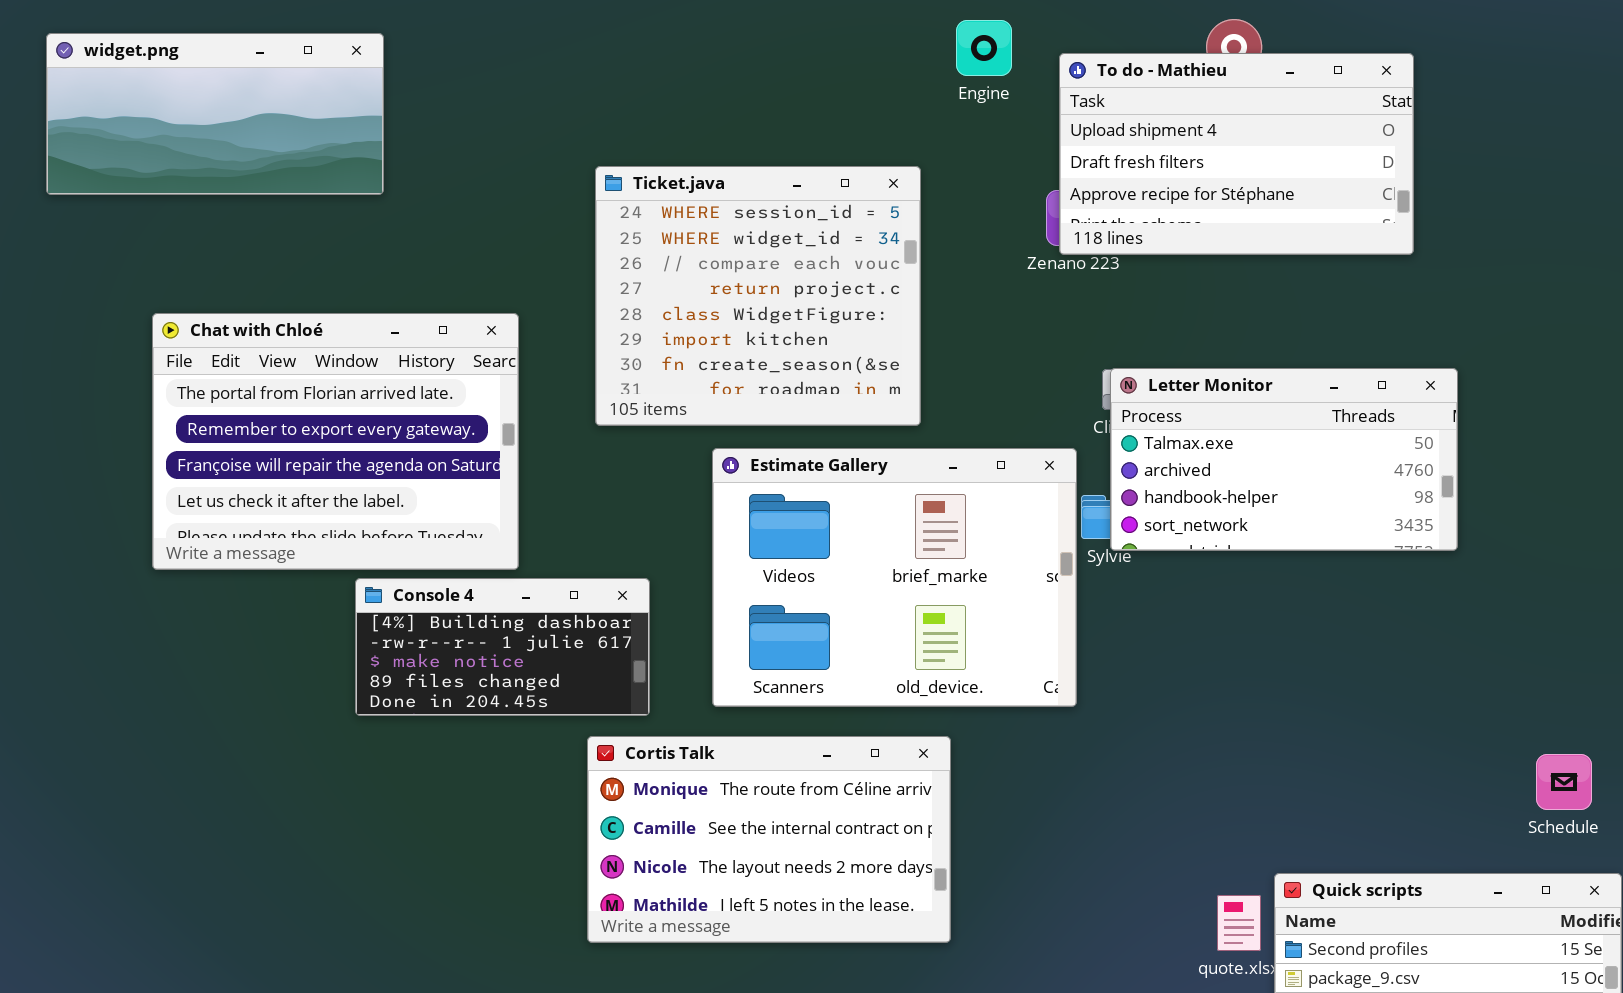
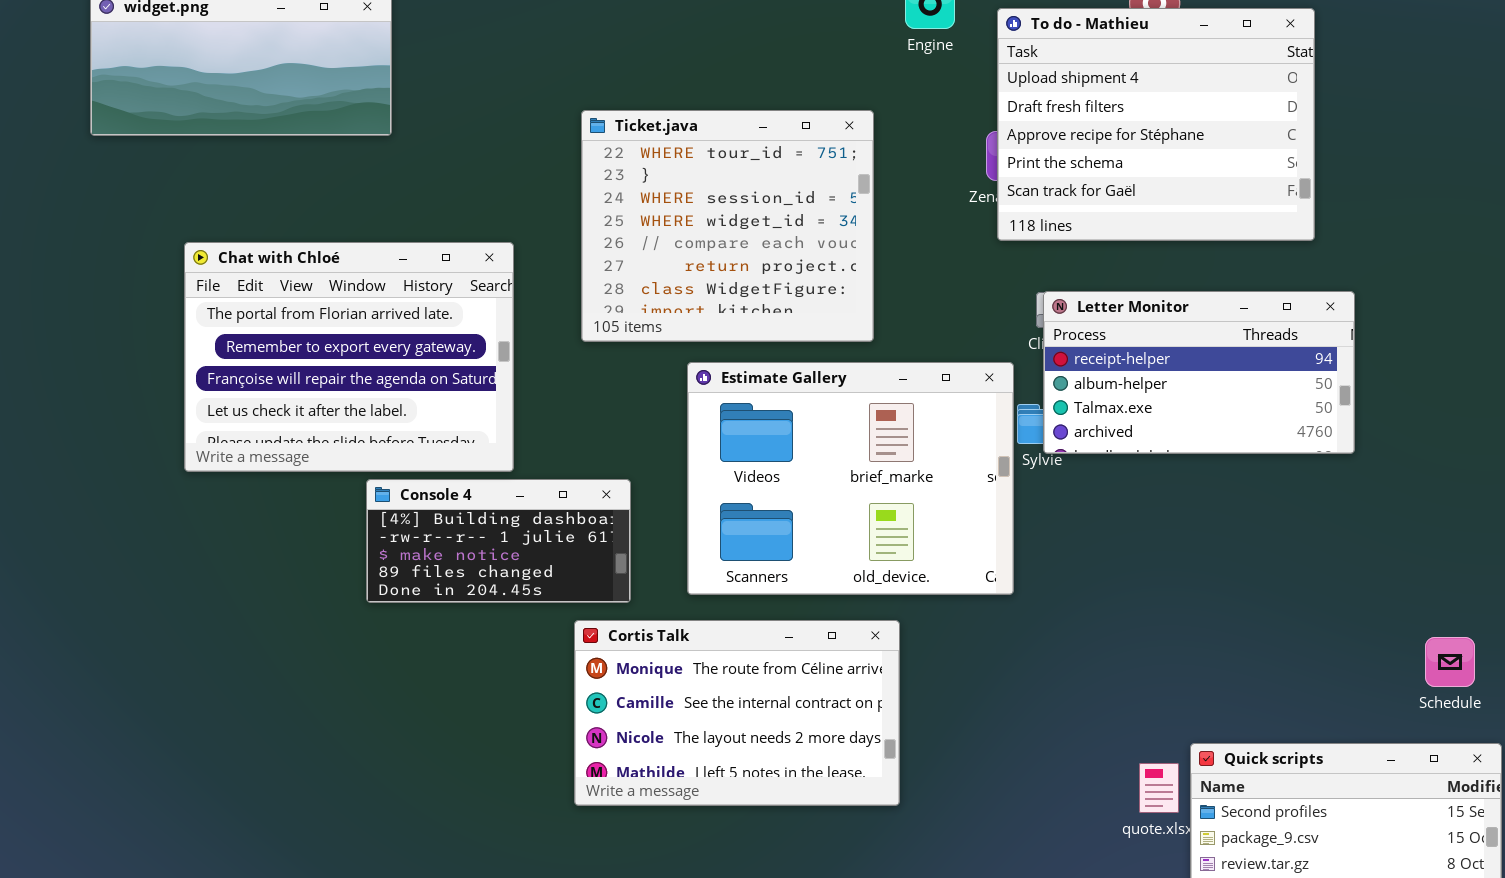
To do - Mathieu: [1059,53,1414,255] -> [997,8,1315,241], resized
Ticket.java: [595,166,921,426] -> [581,110,874,342], scrolled up 2 rows
Letter Monitor: [1110,368,1458,551] -> [1043,291,1355,454], scrolled up 2 rows

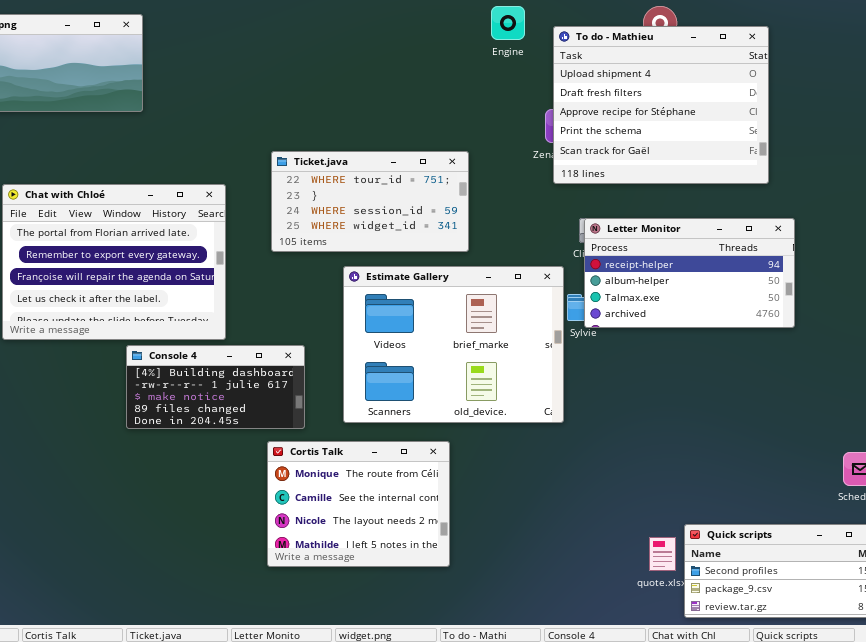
Ticket.java: [581,110,874,342] -> [271,151,469,252], resized
Cortis Talk: [574,620,900,806] -> [267,441,450,567], resized

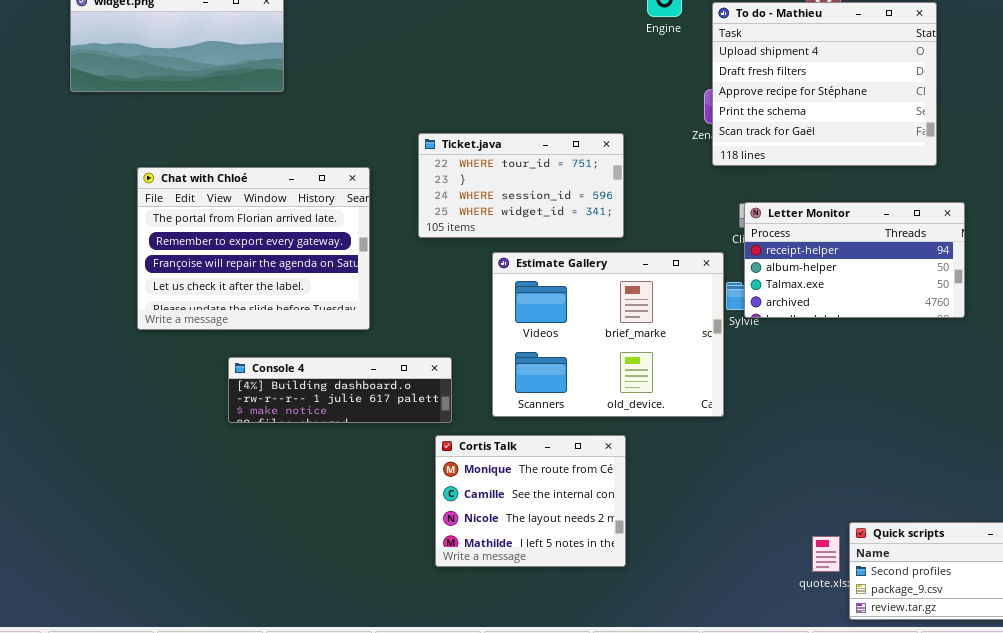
Console 4: [126,345,305,429] -> [228,357,452,423], resized
Cortis Talk: [267,441,450,567] -> [435,435,626,567], moved

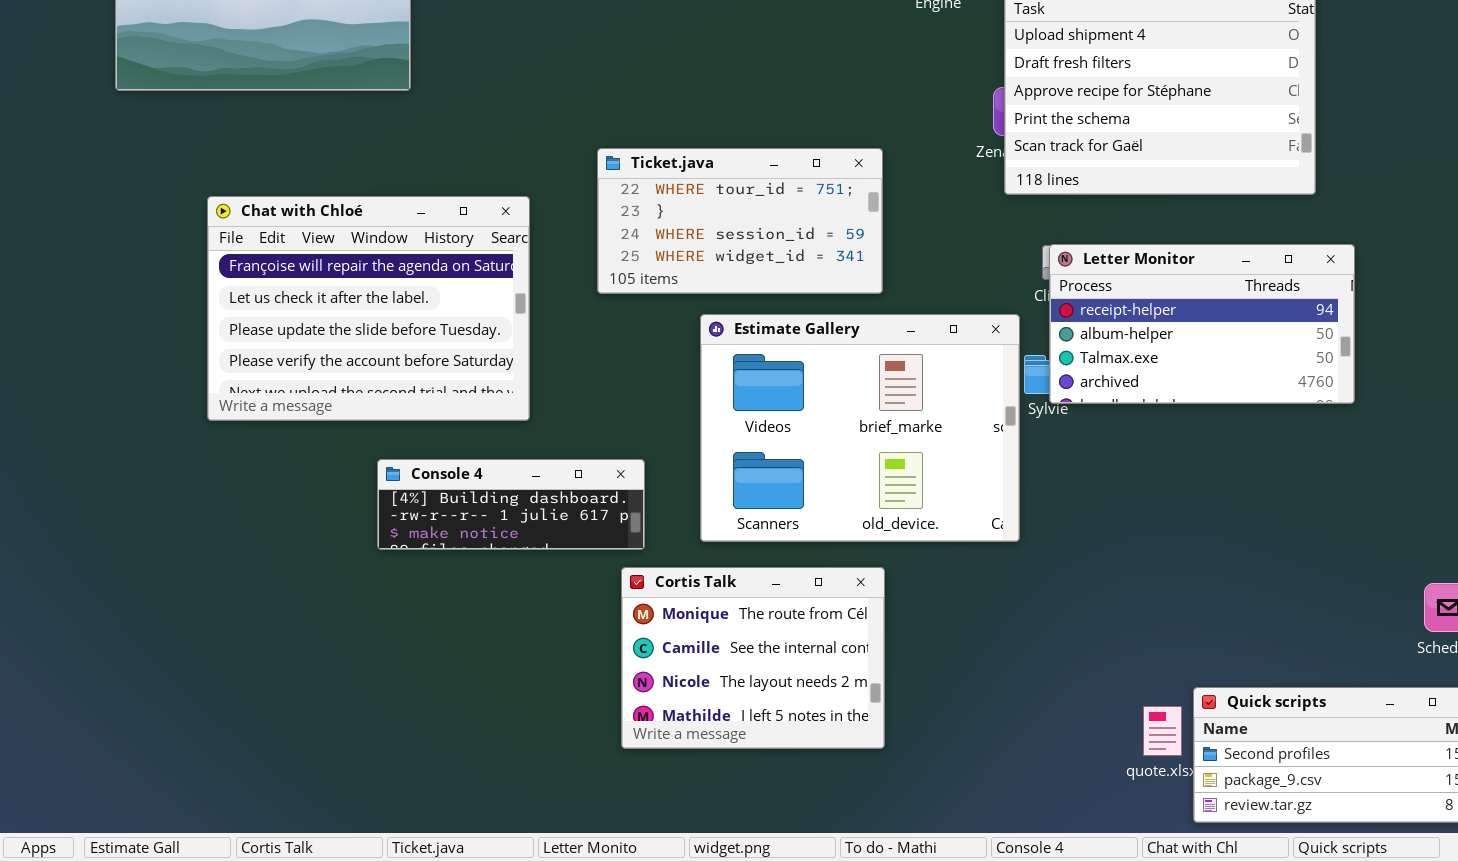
Chat with Chloé: [137,167,370,330] -> [207,196,530,421], scrolled down 2 rows
Console 4: [228,357,452,423] -> [377,459,645,550], resized

